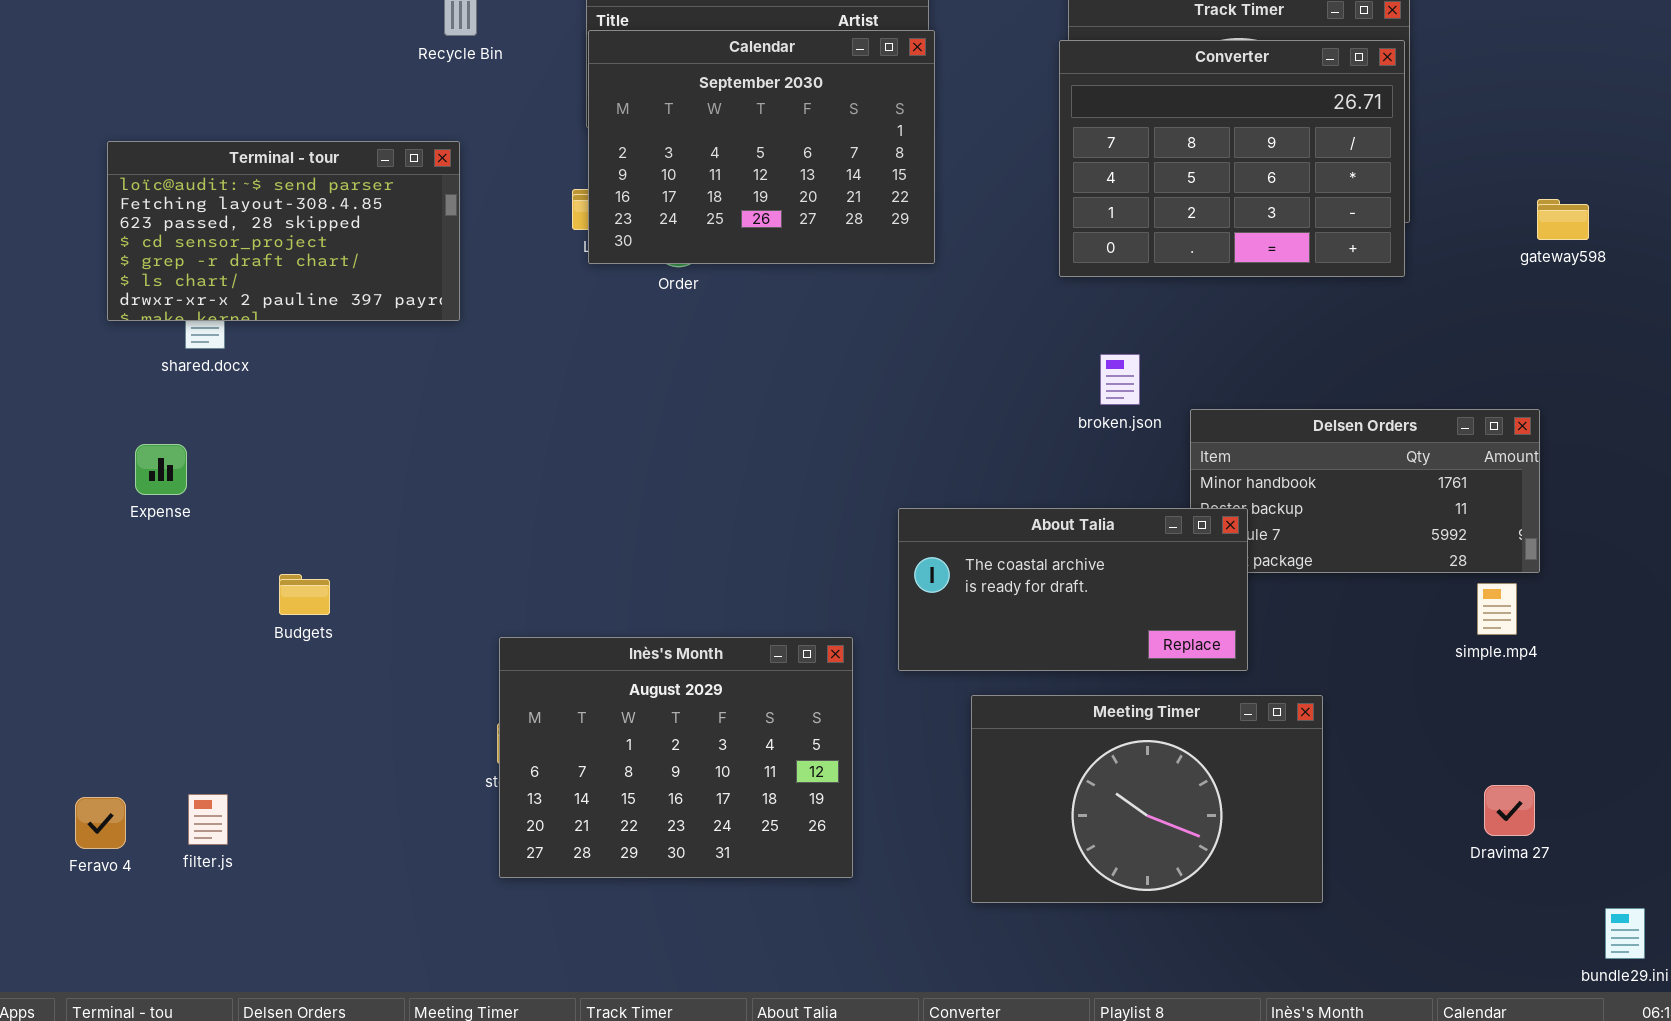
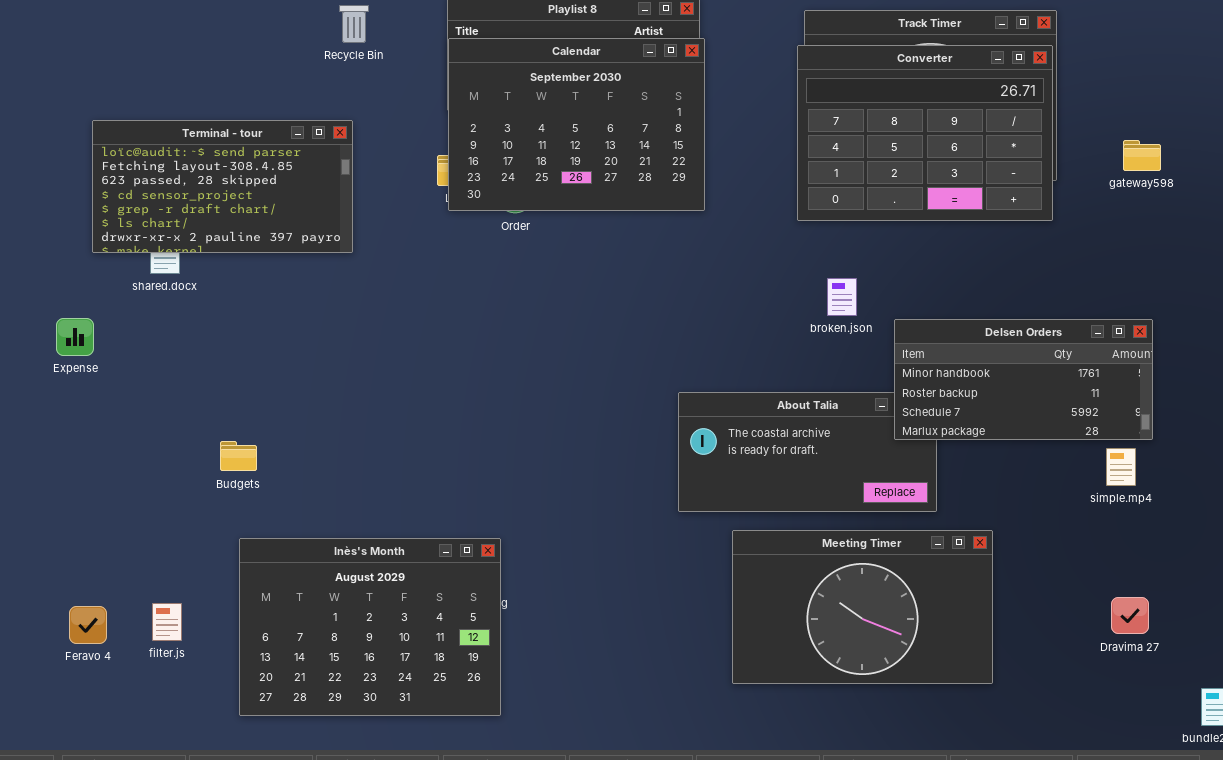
gateway598: [1537,199,1589,240] -> [1123,140,1161,171], moved
Delsen Orders: [1190,409,1540,573] -> [894,319,1153,440], raised
Expense: [135,444,187,495] -> [56,318,94,356], moved
Inès's Month: [499,637,853,878] -> [239,538,501,716], moved

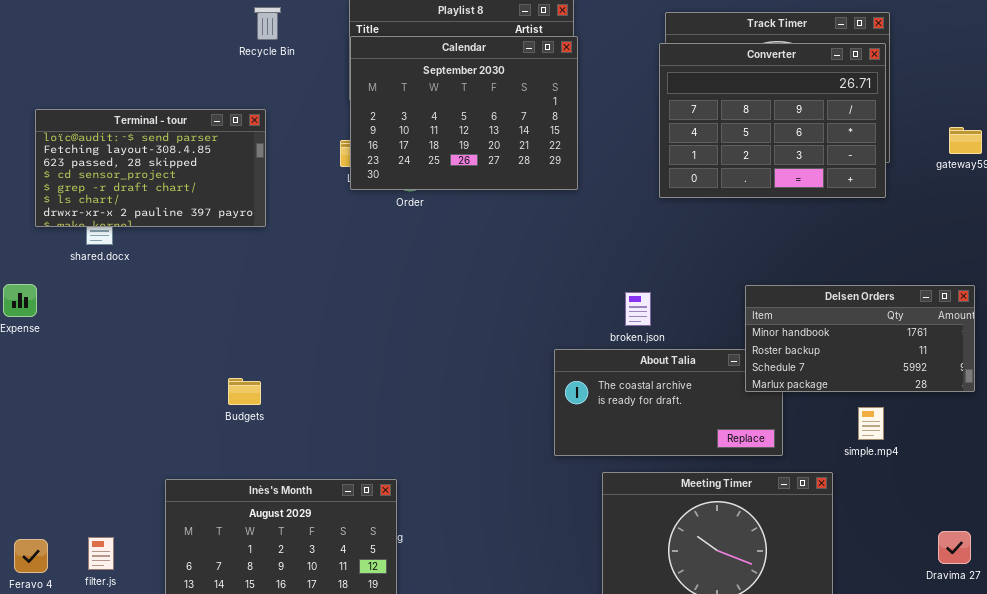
broken.json: [827,278,857,316] -> [625,292,651,326], moved
Budgets: [220,441,257,471] -> [228,378,261,405], moved
simple.mp4: [1106,448,1136,486] -> [858,407,884,440], moved

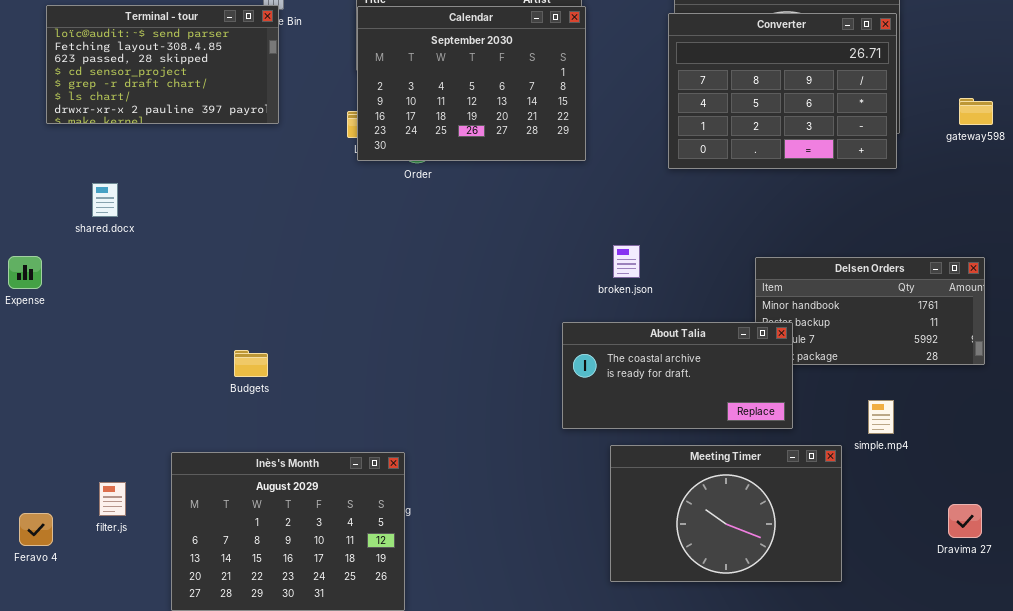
Terminal - tour: [35,109,266,227] -> [46,5,279,124], moved
broken.json: [625,292,651,326] -> [613,245,640,278], moved
About Talia: [554,349,783,456] -> [562,322,793,429], raised
simple.mp4: [858,407,884,440] -> [868,400,894,434], moved
filter.js: [88,537,114,570] -> [99,482,126,516], moved

